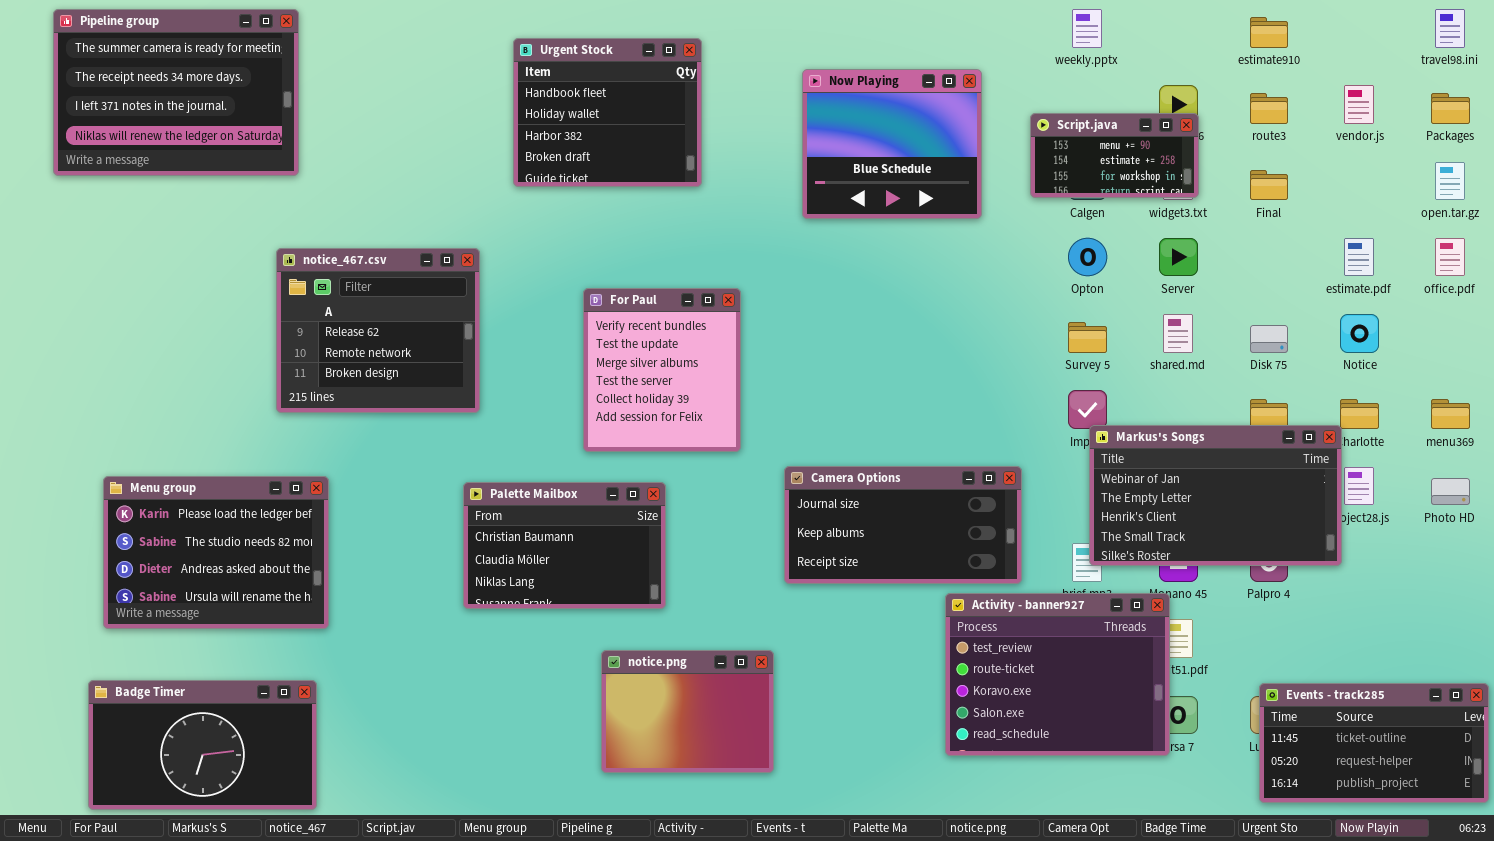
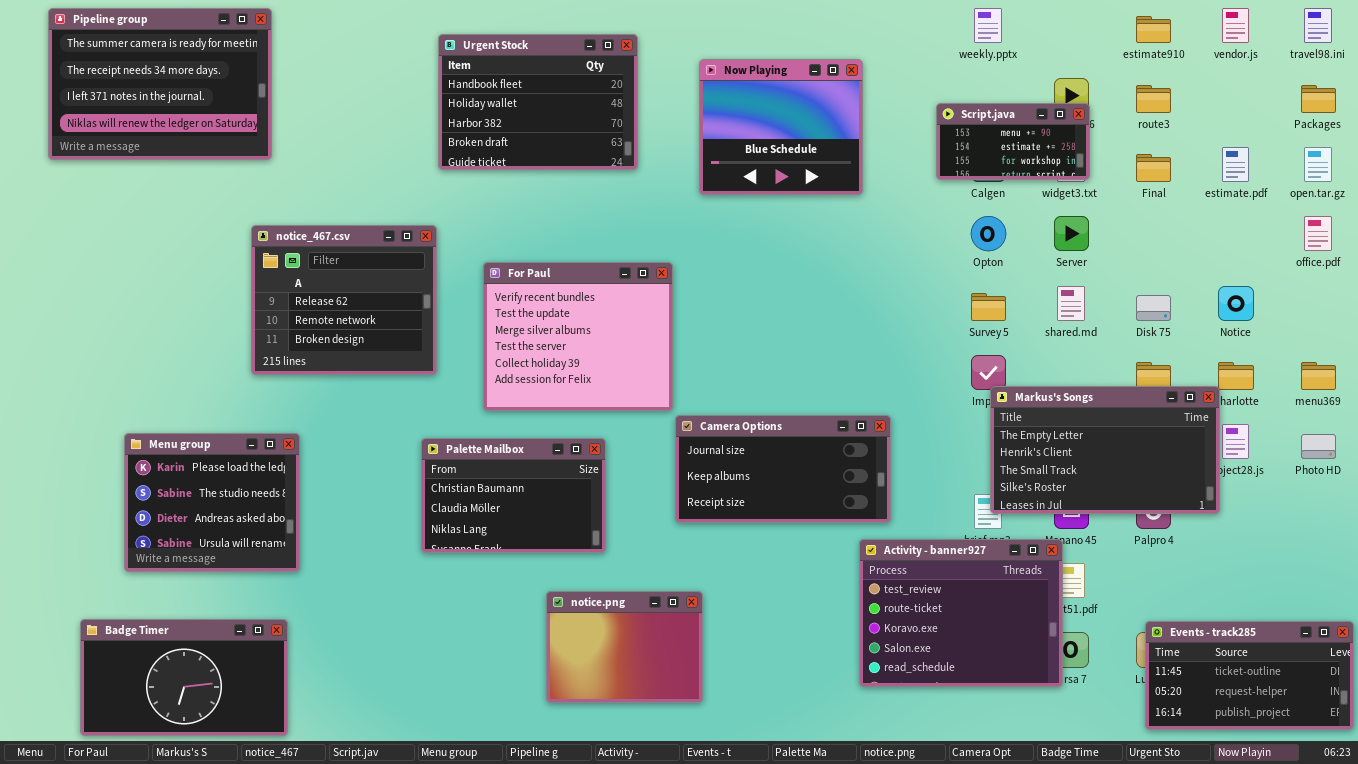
Urgent Stock: [513,38,702,187] -> [438,34,638,170], resized
Now Playing: [802,69,982,219] -> [699,59,863,195], moved
vendor.js: [1344,85,1374,124] -> [1222,8,1249,43], moved
estimate.pdf: [1344,238,1374,276] -> [1222,147,1249,182], moved
For Paul: [583,288,741,452] -> [483,262,673,411], resized
Markus's Songs: [1089,425,1342,566] -> [990,386,1220,514], scrolled down 1 row
Camera Options: [784,466,1022,584] -> [675,415,891,523], moved
Menu group: [103,476,329,629] -> [124,433,300,572], resized

